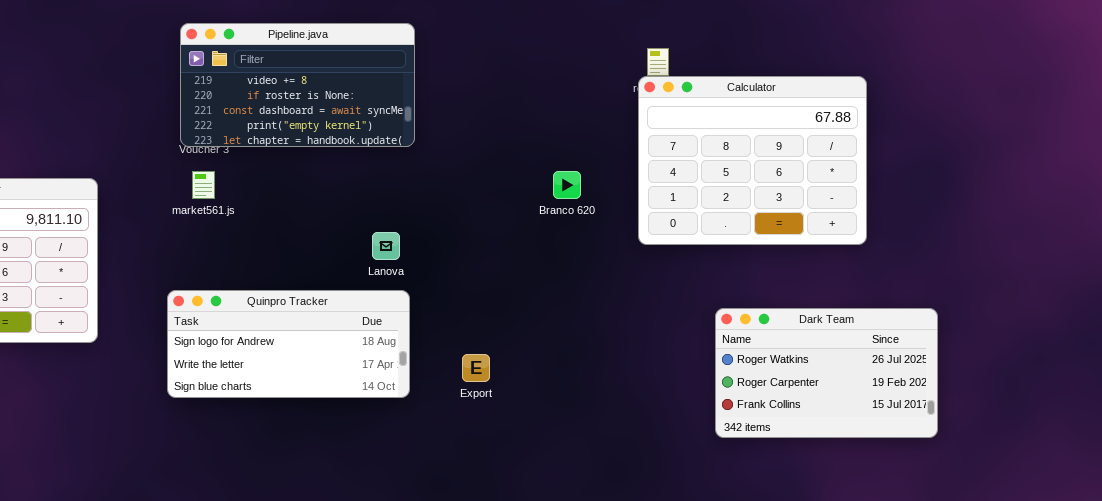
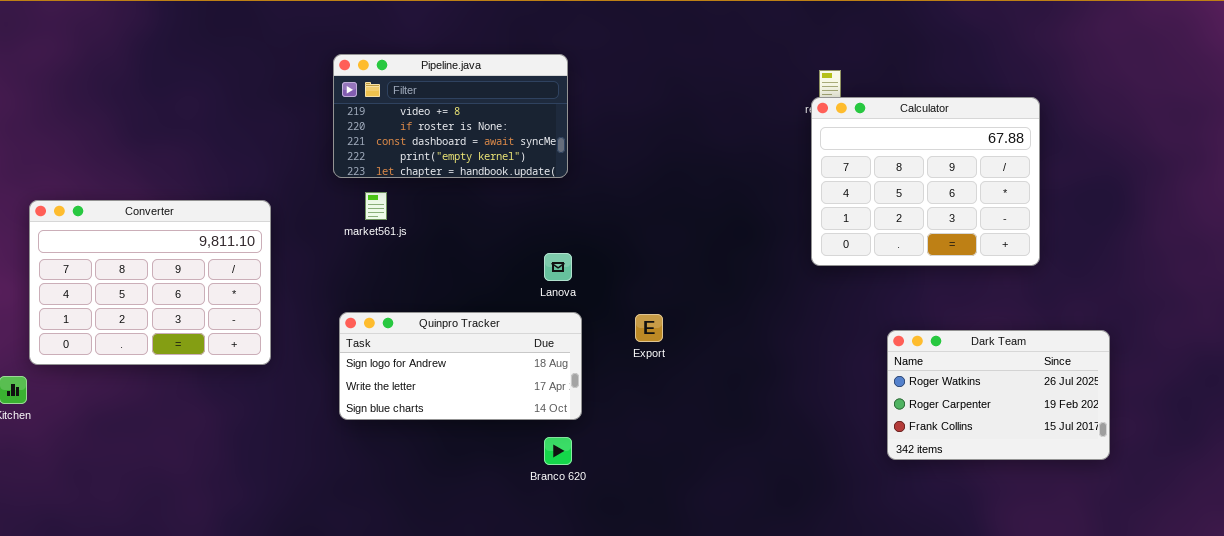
Pipeline.java: [180,23,415,147] -> [333,54,568,178], moved
Branco 620: [553,171,581,199] -> [544,437,572,465], moved
Export: [462,354,490,382] -> [635,314,663,342], moved

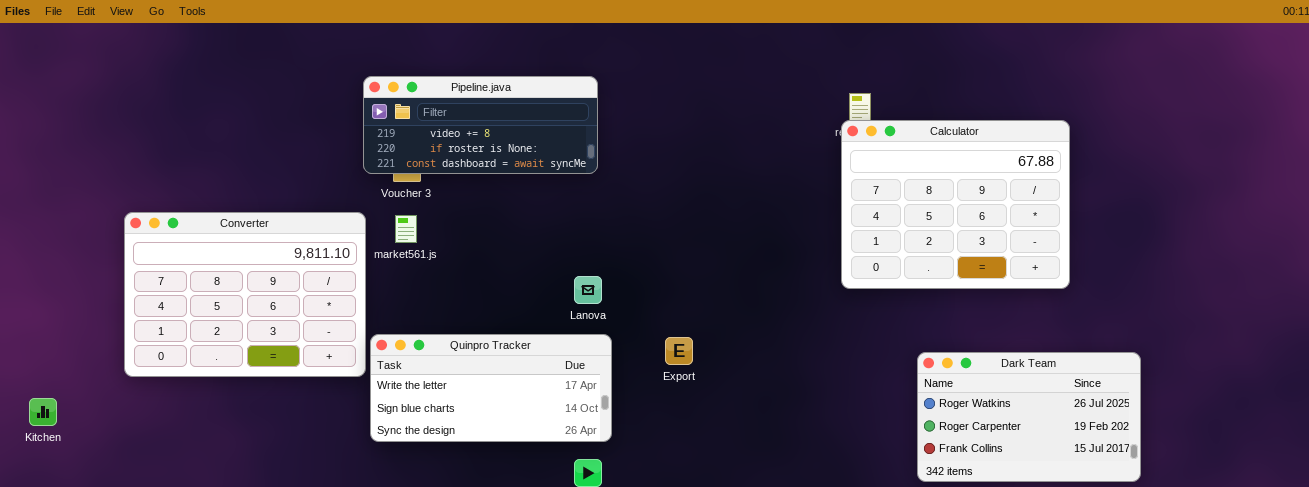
Pipeline.java: [333,54,568,178] -> [363,76,598,174], resized
Converter: [29,200,271,365] -> [124,212,366,377], moved
Quinpro Tracker: [339,312,582,420] -> [370,334,612,442], scrolled down 1 row

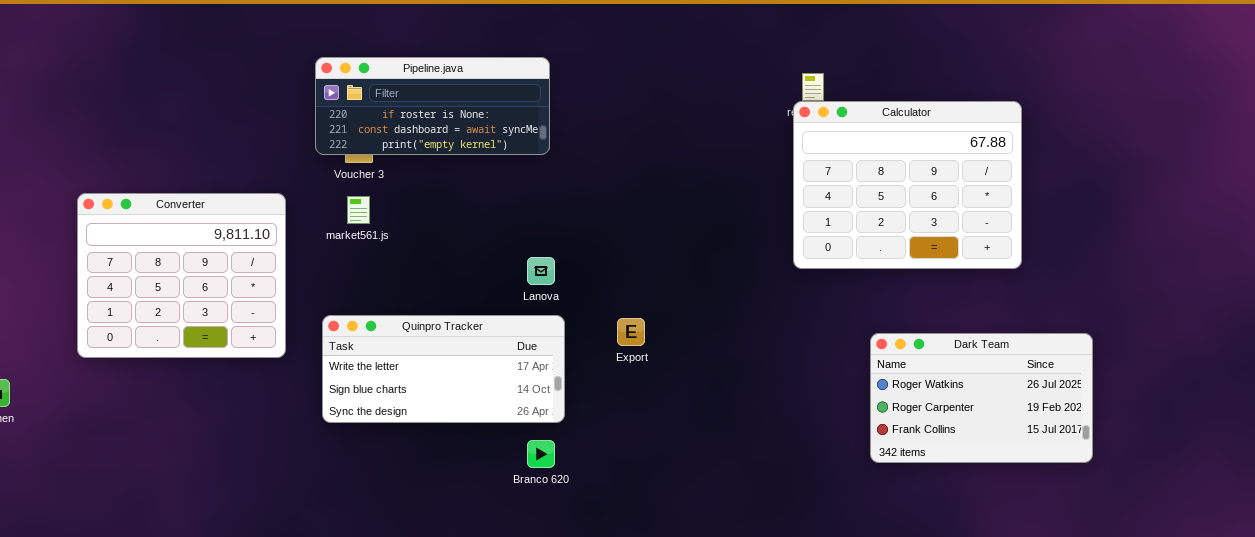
Pipeline.java: [363,76,598,174] -> [315,57,550,155], scrolled down 1 row
Converter: [124,212,366,377] -> [77,193,286,358], resized

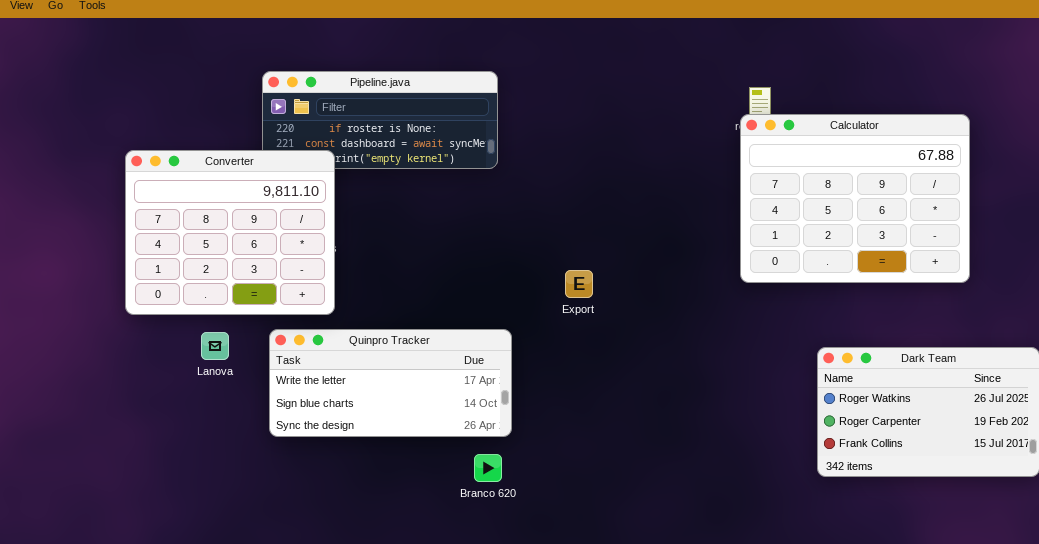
Converter: [77,193,286,358] -> [125,150,335,315], moved
Lanova: [527,257,555,285] -> [201,332,229,360], moved
Export: [617,318,645,346] -> [565,270,593,298], moved

